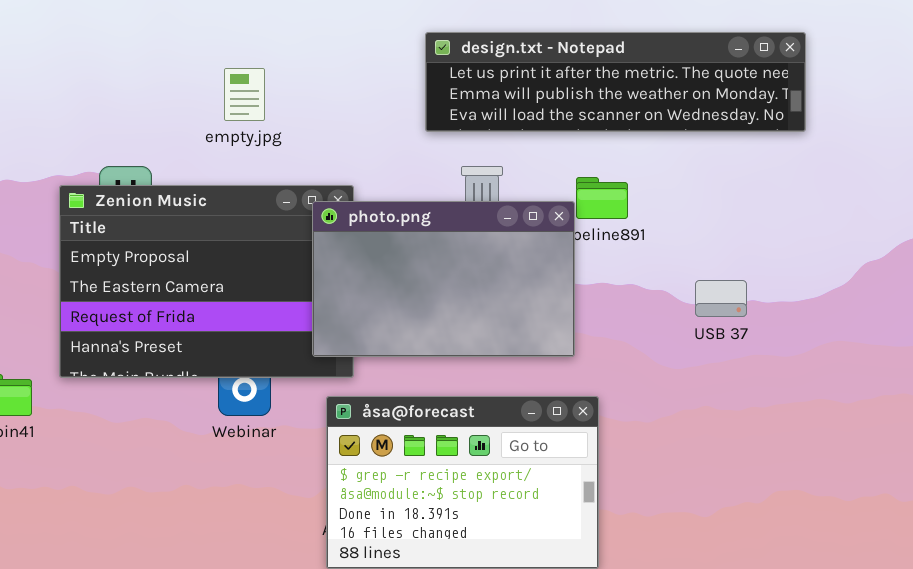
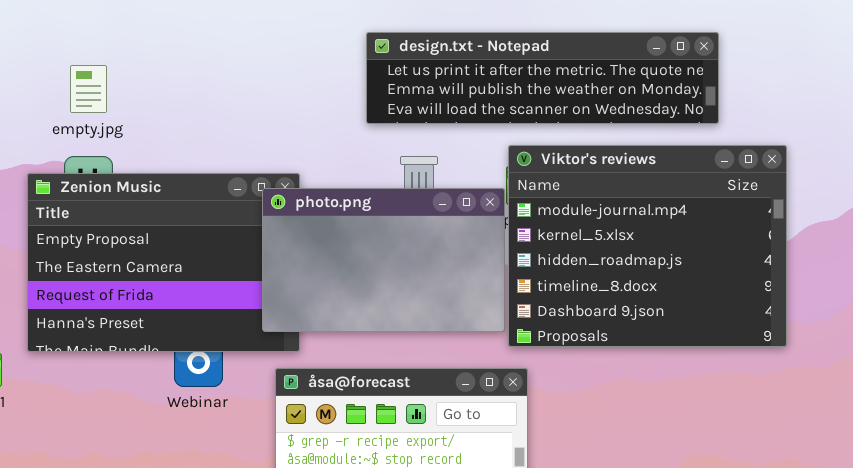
empty.jpg: [224,68,265,121] -> [70,65,107,113], moved
Viktor's reviews: none -> [508,145,787,347], opened

